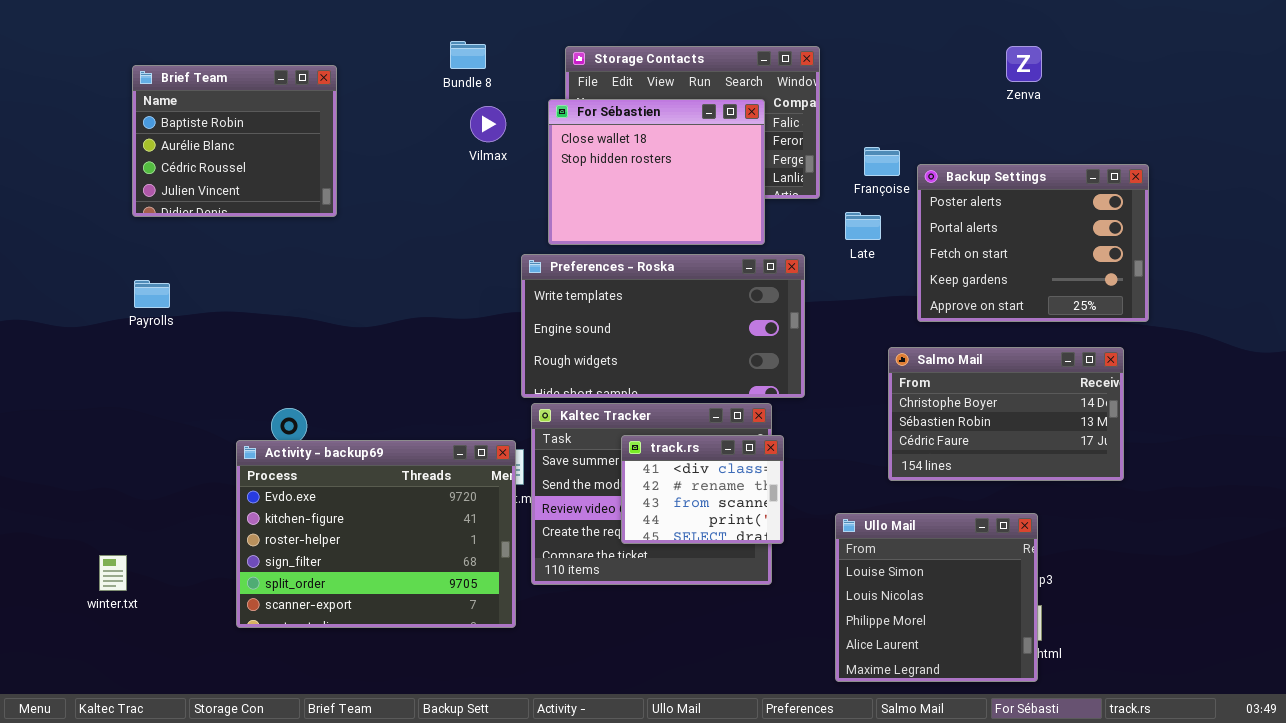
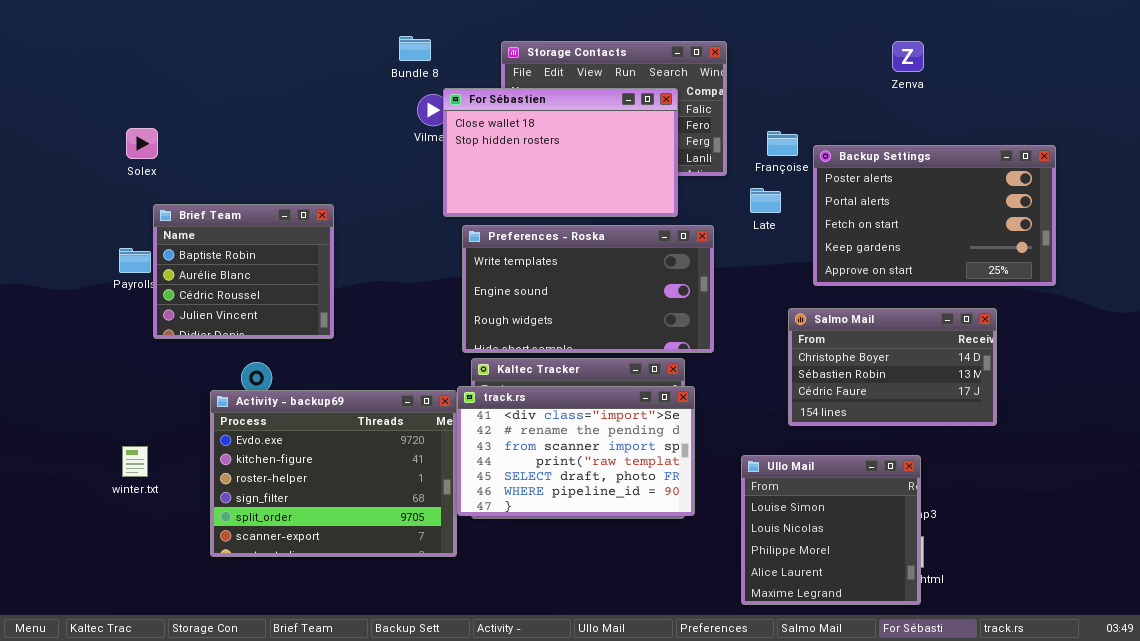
Brief Team: [132,65,337,217] -> [153,204,334,339], moved
For Sébastien: [548,99,765,245] -> [443,88,678,217], resized
Backup Settings: [917,164,1149,322] -> [813,145,1056,286], resized
track.rs: [621,435,784,544] -> [457,386,695,516], resized
winter.txt: [99,555,127,591] -> [122,446,148,477], moved

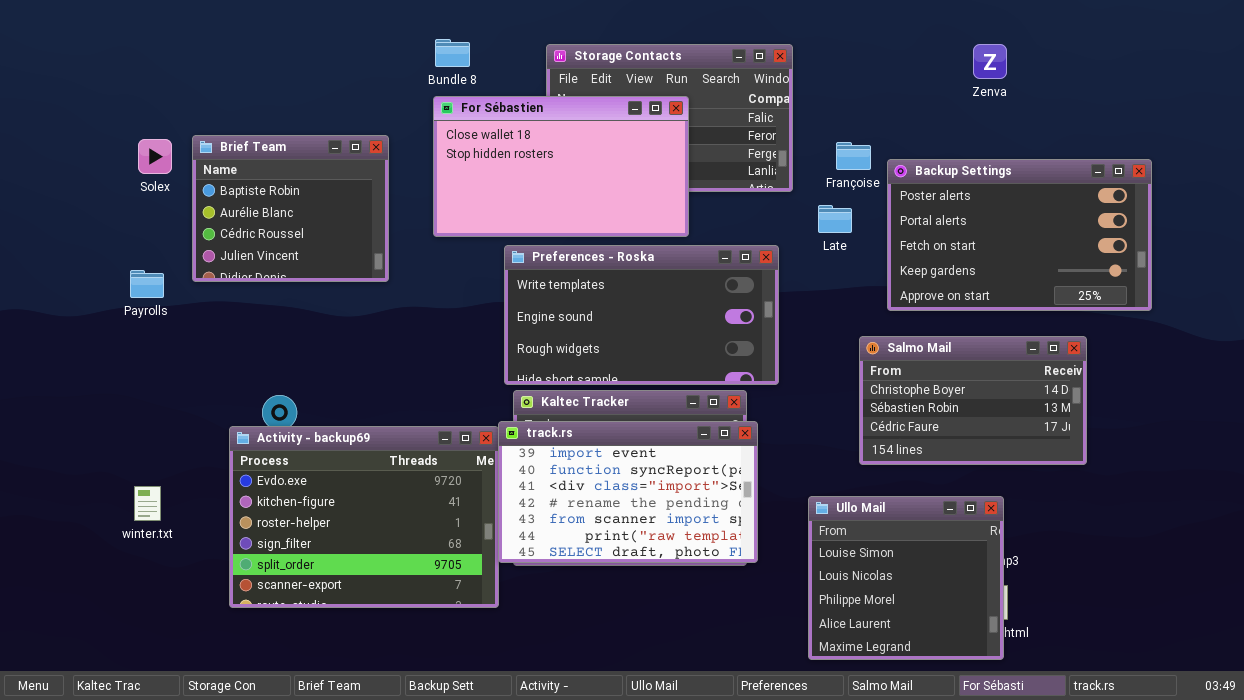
For Sébastien: [443,88,678,217] -> [433,96,689,237], moved
Brief Team: [153,204,334,339] -> [192,135,389,282], moved
track.rs: [457,386,695,516] -> [498,421,758,563], scrolled up 2 rows

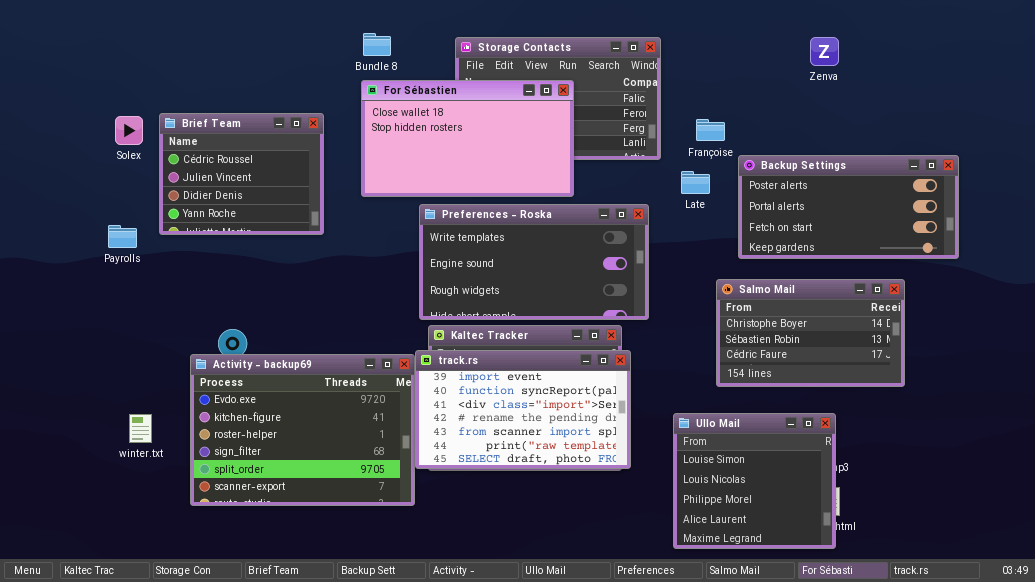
Brief Team: [192,135,389,282] -> [159,113,324,235], scrolled down 2 rows
Backup Settings: [887,159,1152,311] -> [738,155,959,259], resized
winter.txt: [134,486,161,521] -> [129,414,152,443], moved

